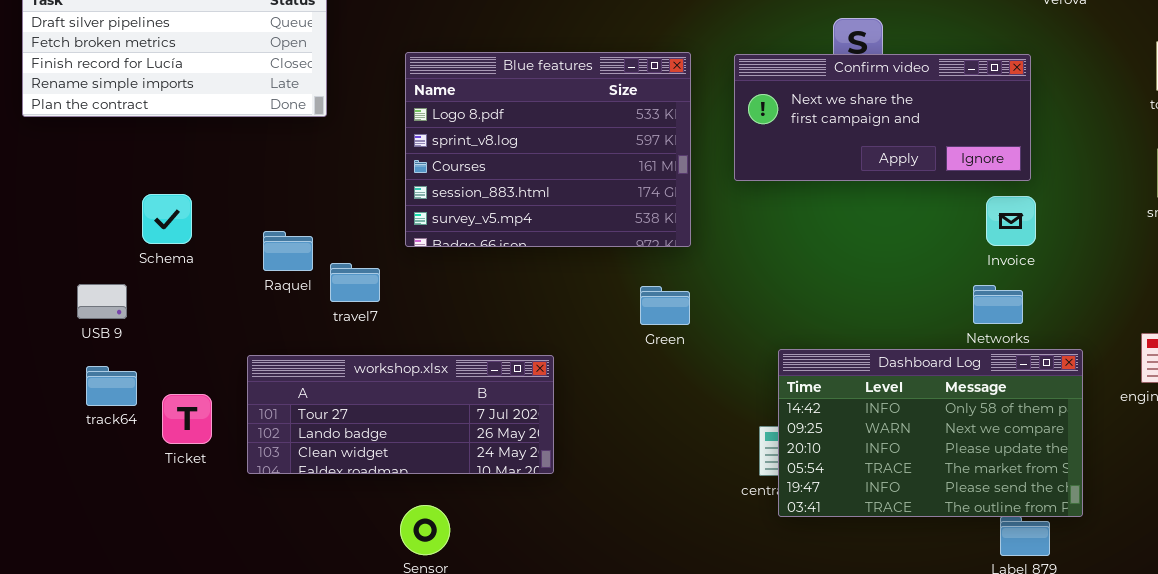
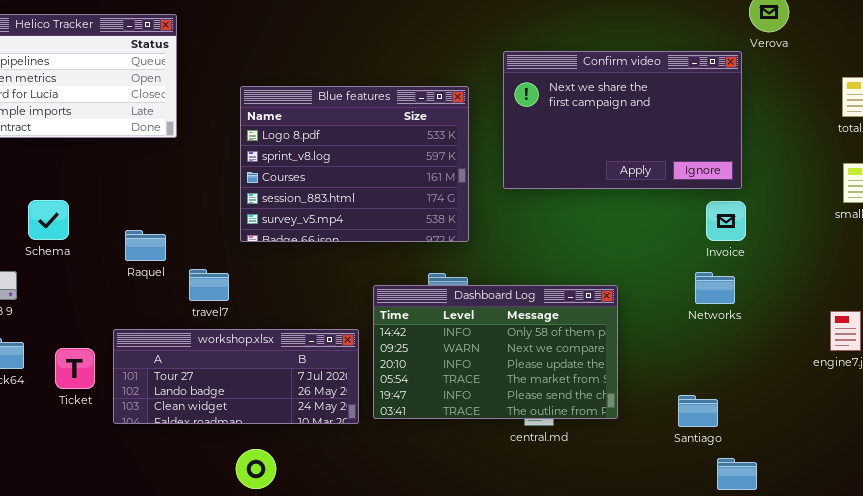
Confirm video: [734,54,1031,181] -> [503,51,742,189], resized
travel7: [330,263,380,302] -> [189,269,229,301], moved
Dashboard Log: [778,349,1083,517] -> [373,285,618,419], moved
Ticket: [162,394,212,444] -> [55,348,95,389], moved

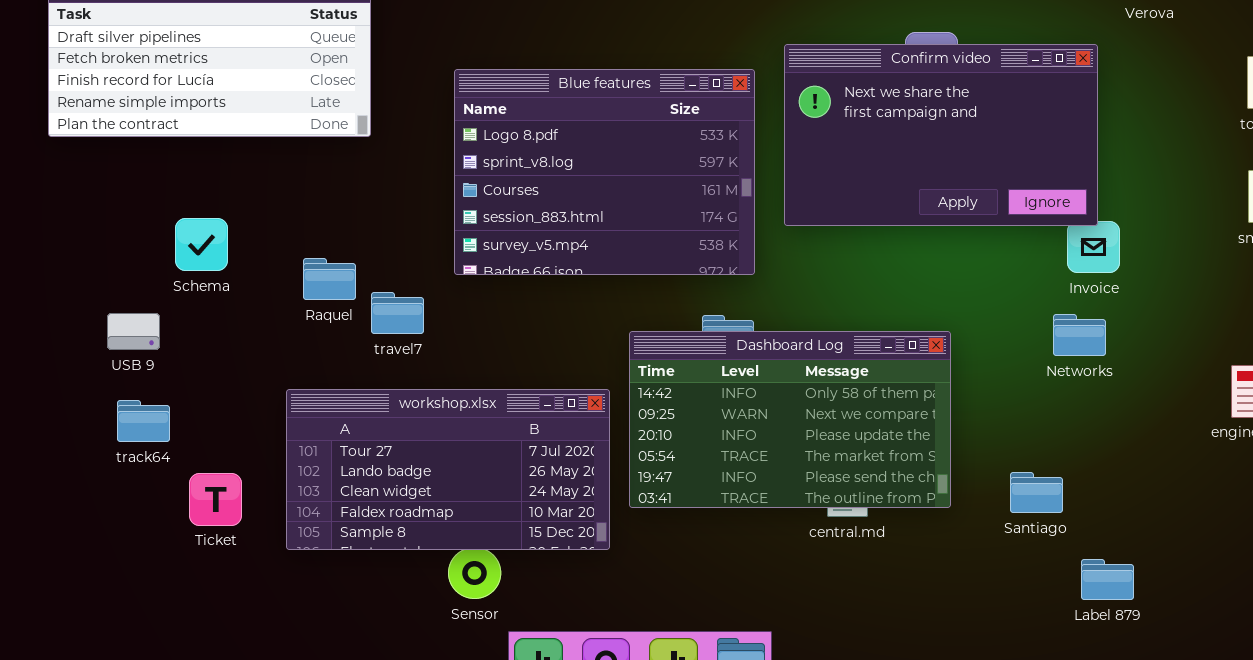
Confirm video: [503,51,742,189] -> [784,44,1098,226], moved
travel7: [189,269,229,301] -> [371,292,424,334], moved
workshop.xlsx: [113,329,359,424] -> [286,389,610,550], resized
Ticket: [55,348,95,389] -> [189,473,242,526], moved
Santiago: [678,395,718,427] -> [1010,472,1063,513], moved

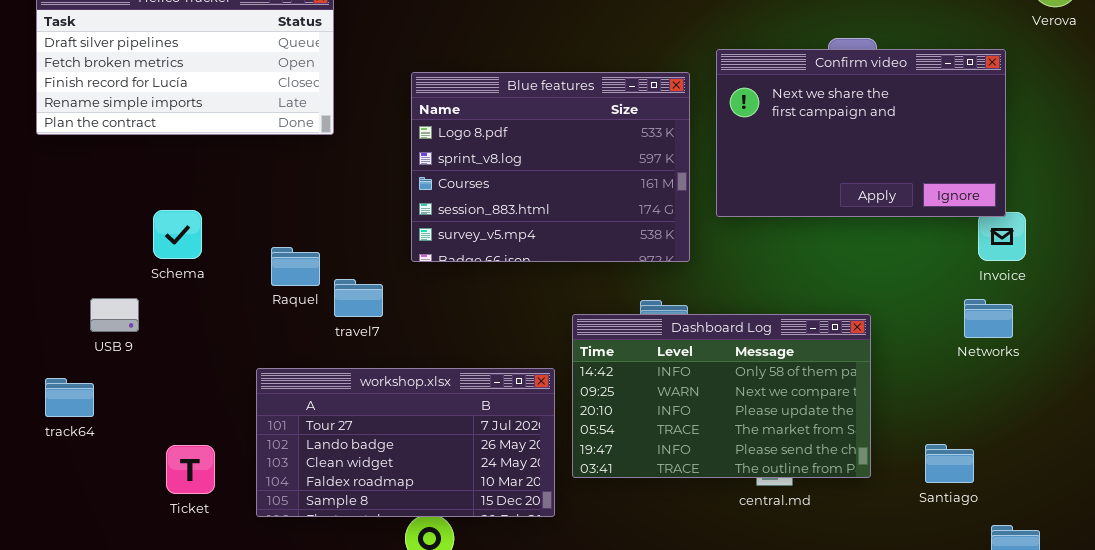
track64: [117,400,170,442] -> [45,378,94,417], moved

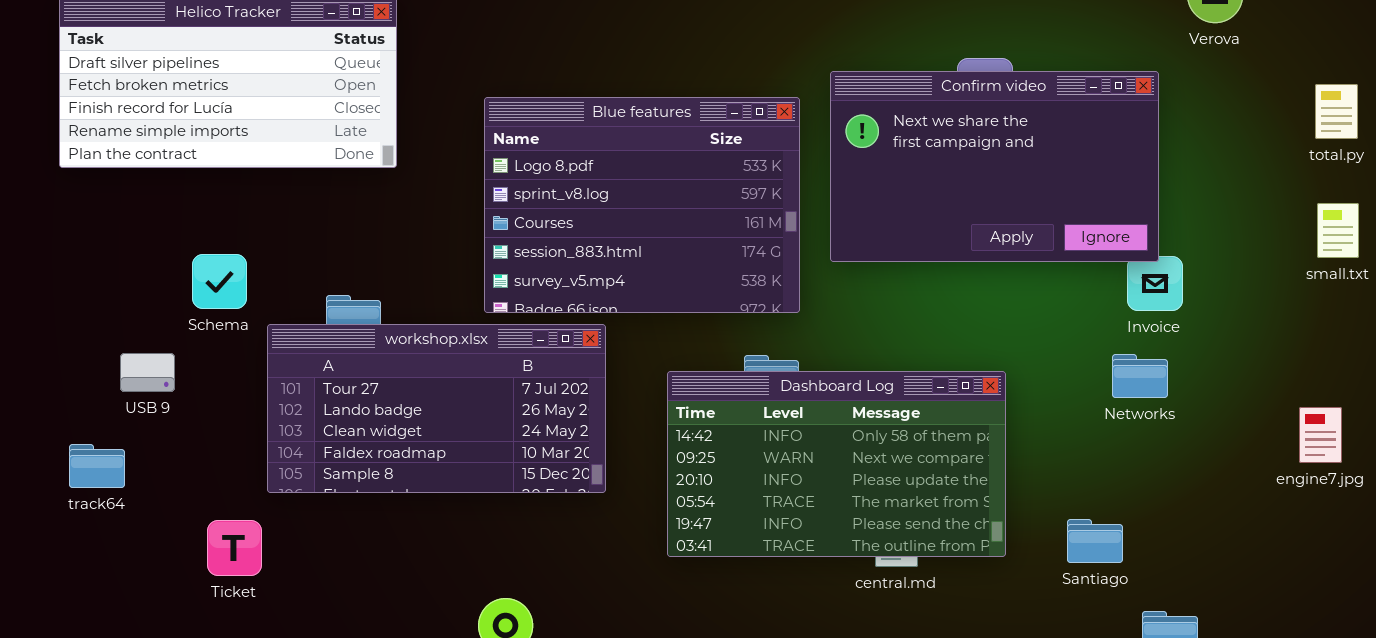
workshop.xlsx: [256,368,555,517] -> [267,324,606,493], moved

